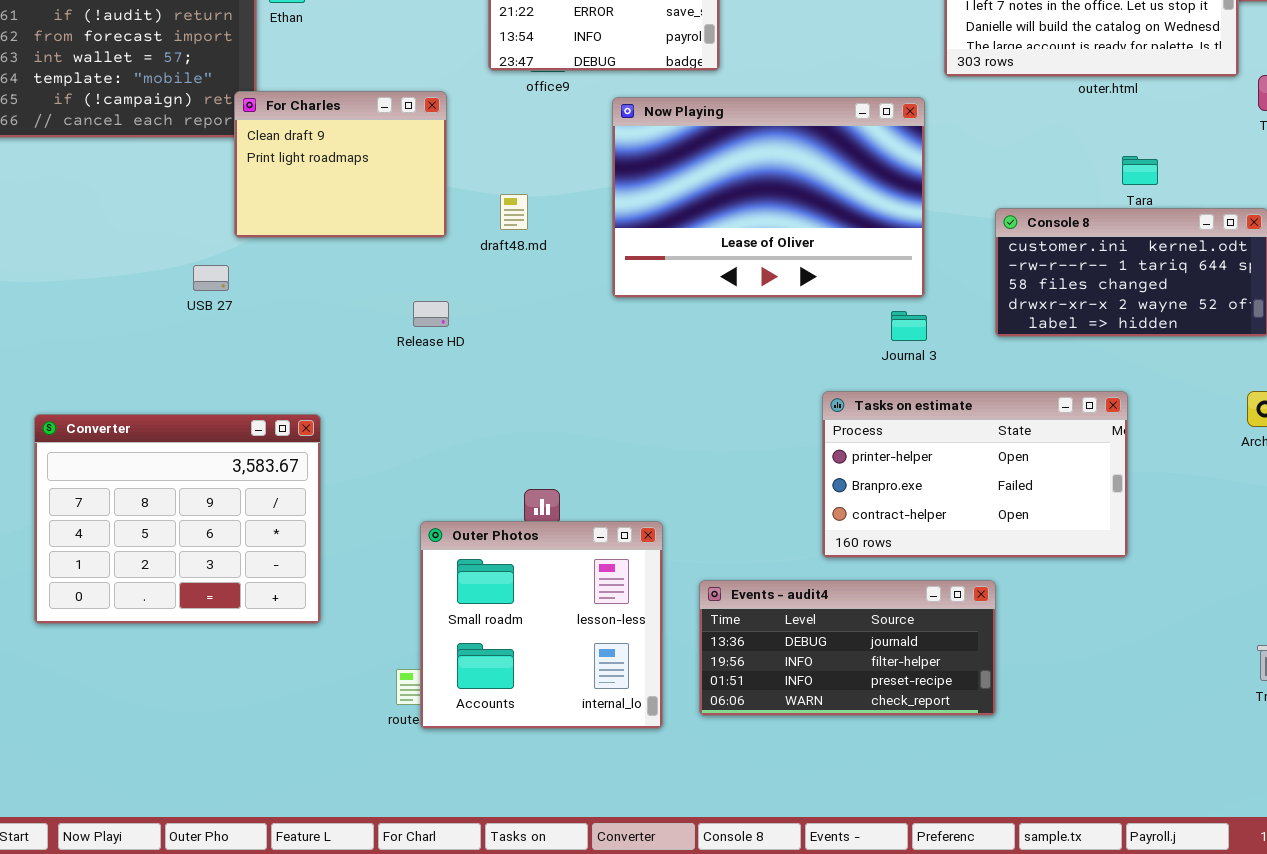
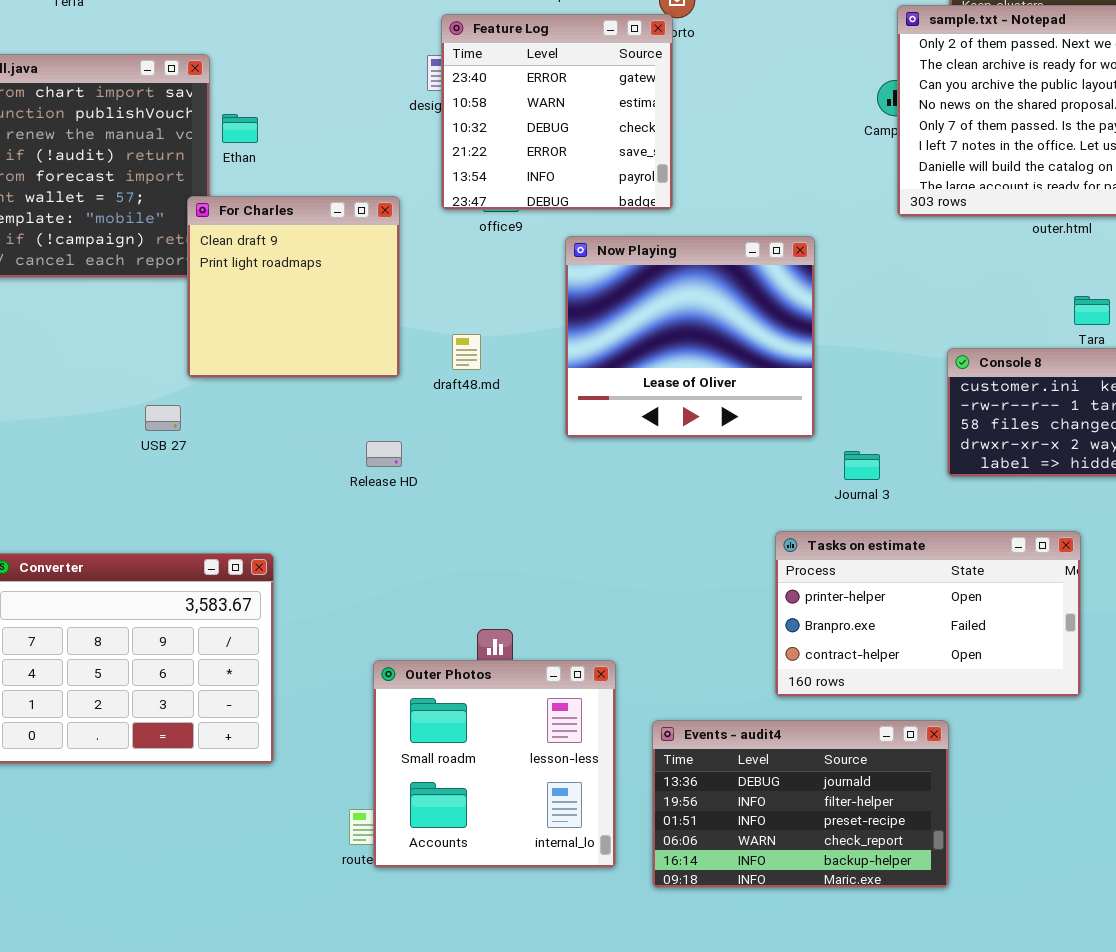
For Charles: [234,91,447,238] -> [187,196,400,378], resized
Now Playing: [612,97,925,298] -> [565,236,815,438], resized
Events - audit4: [699,580,996,716] -> [652,720,949,888], resized

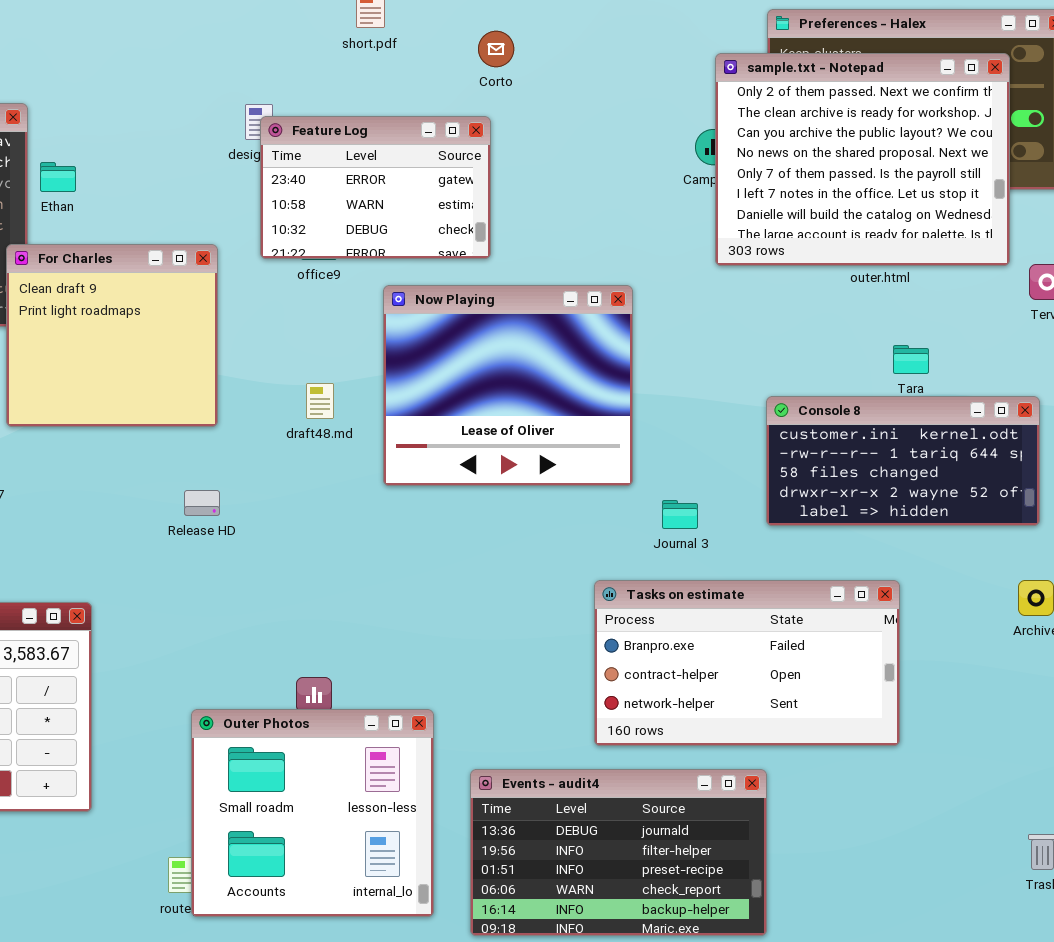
Feature Log: [441,14,673,210] -> [260,116,491,259], resized
draft48.md: [452,334,481,370] -> [306,383,334,419], moved
Tasks on estimate: [775,531,1081,697] -> [594,580,900,746], scrolled down 1 row

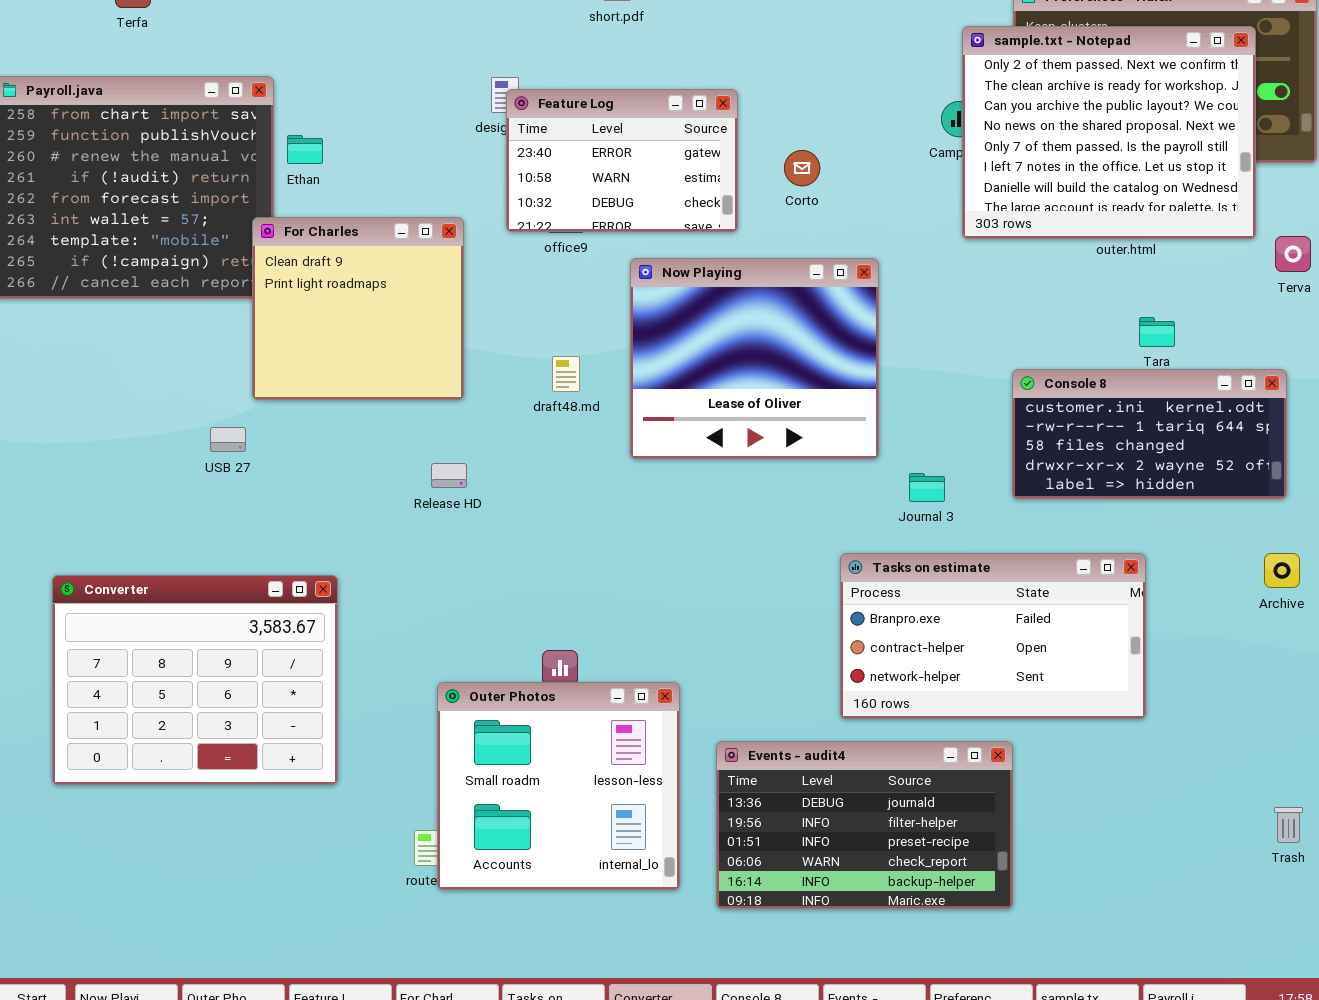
Corto: [478,31,514,67] -> [784,150,820,186], moved

